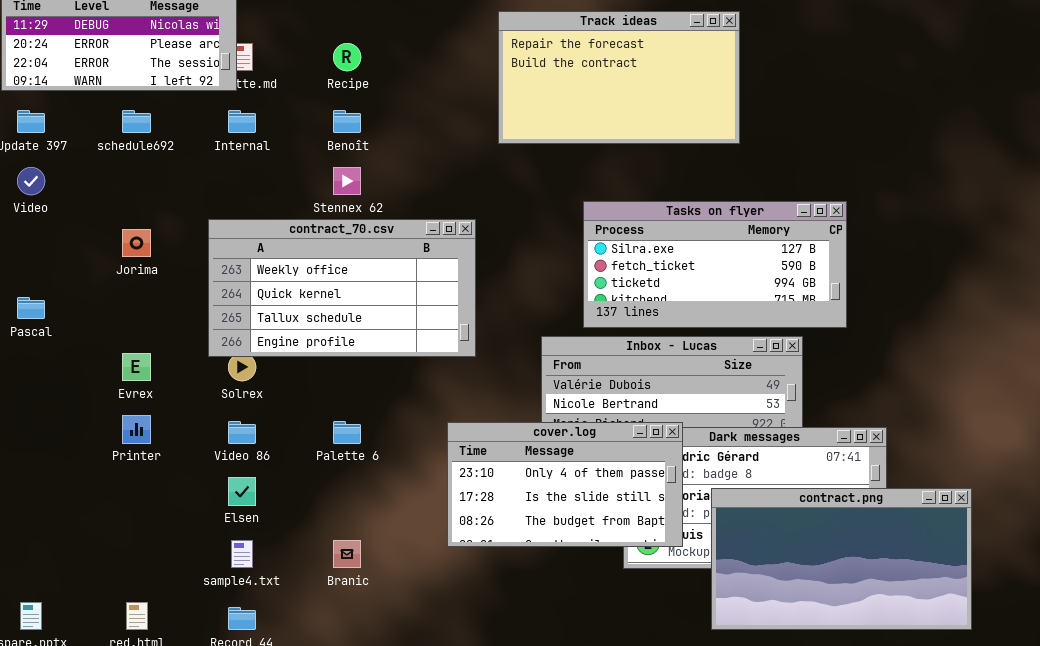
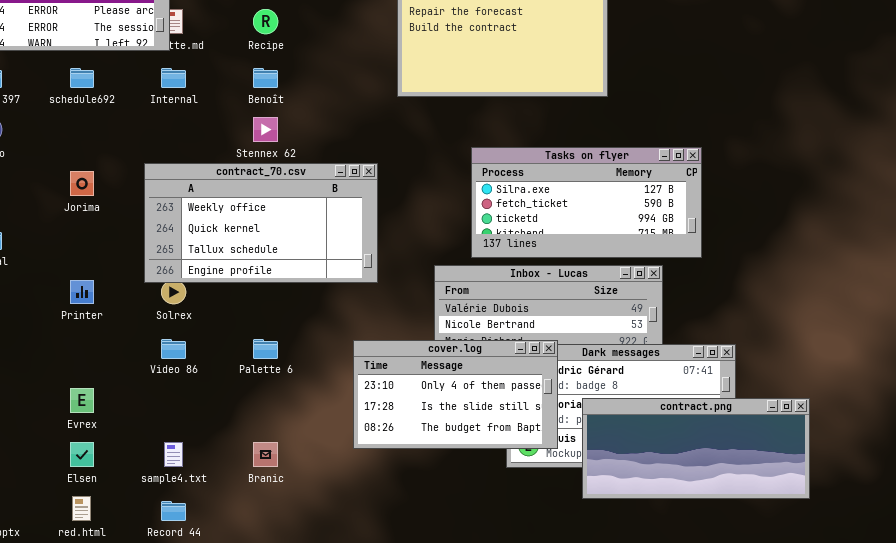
Evrex: [122,353,151,381] -> [70,388,94,413], moved
Printer: [122,415,151,444] -> [70,280,94,304], moved
Elsen: [228,477,256,506] -> [70,442,94,467], moved
contract.png: [711,488,972,630] -> [582,398,810,499], resized

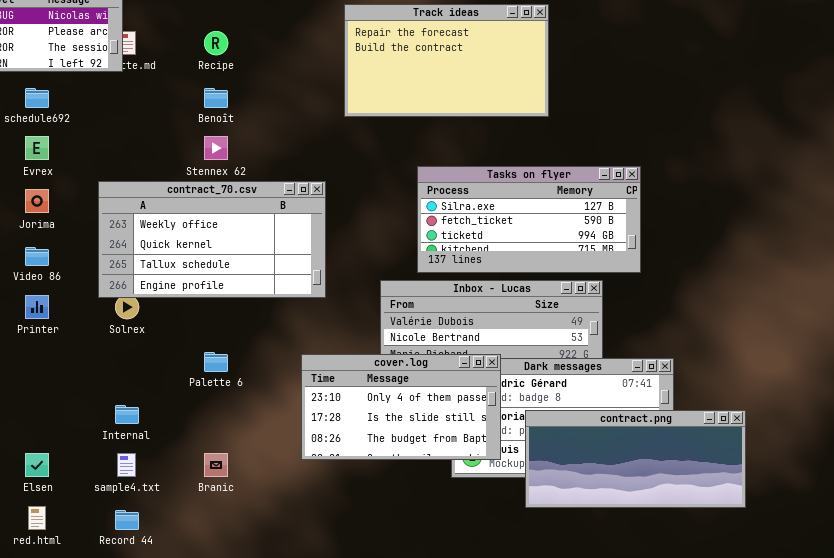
Internal: [161,68,186,88] -> [115,405,139,424], moved
Video 86: [161,339,186,359] -> [25,247,49,266], moved
Evrex: [70,388,94,413] -> [25,136,49,160], moved

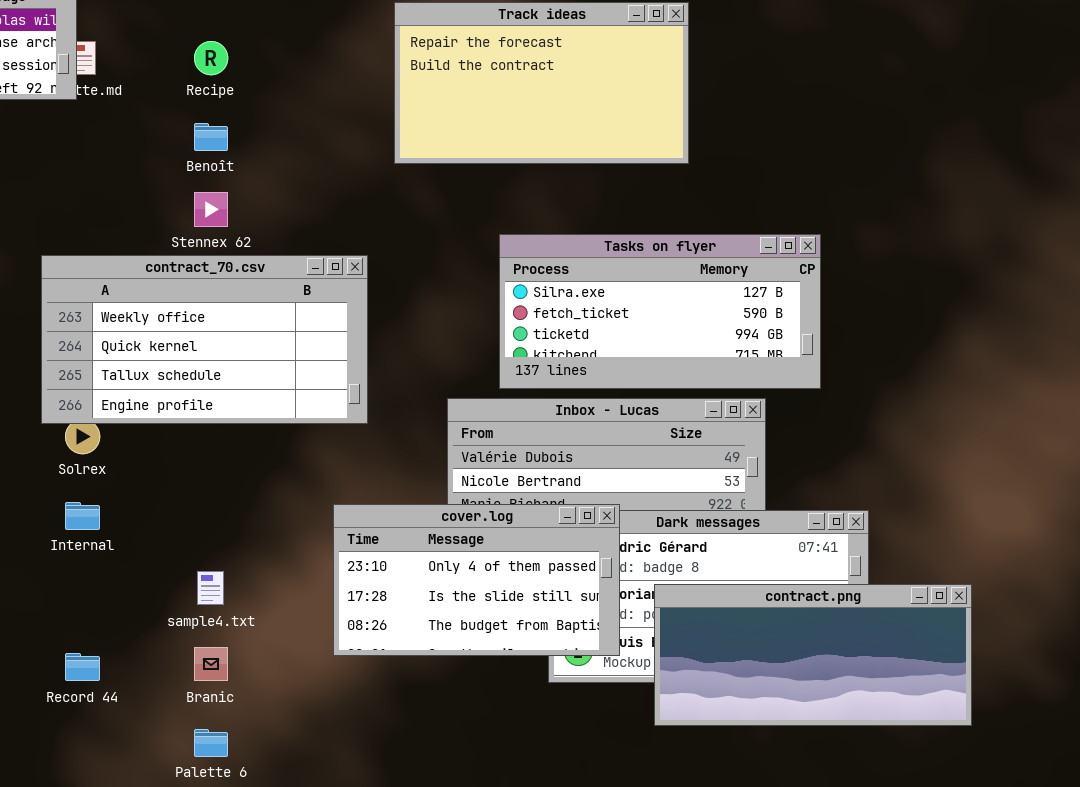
Palette 6: [204,352,228,372] -> [194,729,228,757], moved
Internal: [115,405,139,424] -> [65,502,100,530], moved
sample4.txt: [117,453,136,477] -> [197,571,224,605], moved
Record 44: [115,510,139,530] -> [65,653,100,681], moved

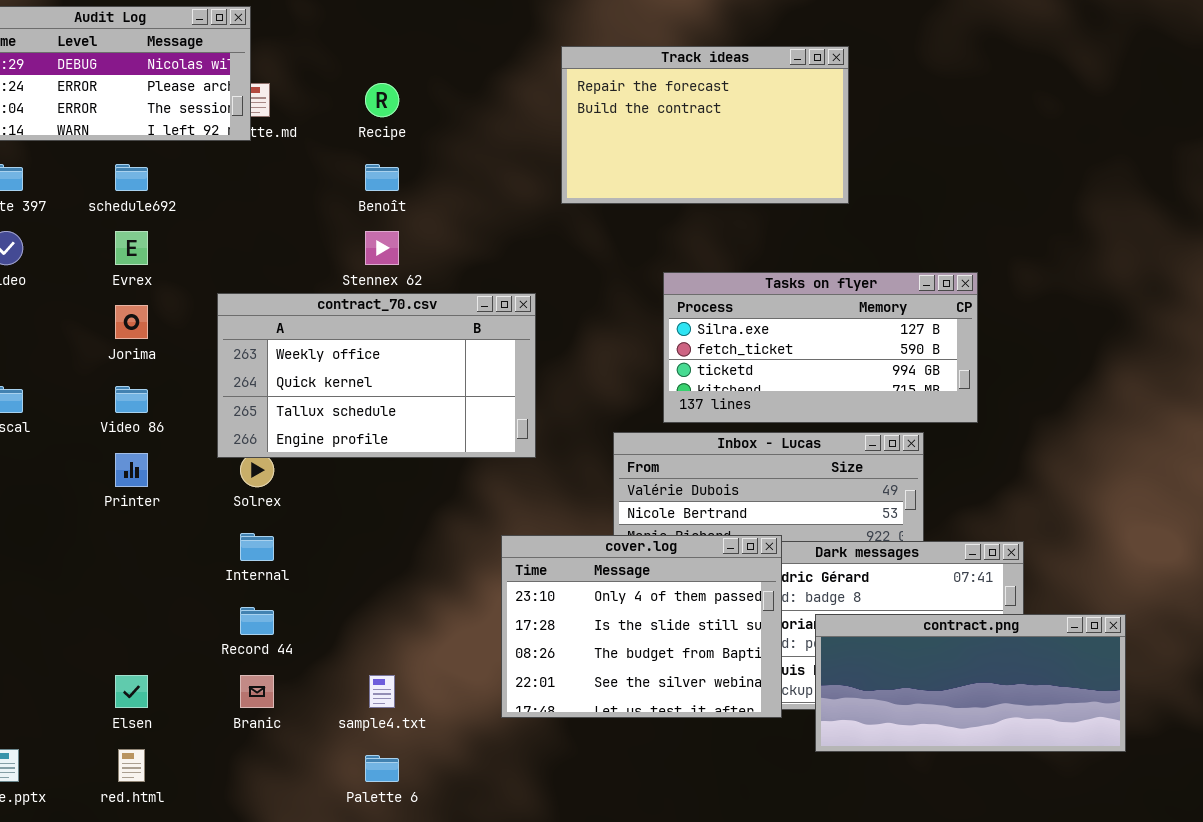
cover.log: [333,504,620,656] -> [501,535,782,718], resized
sample4.txt: [197,571,224,605] -> [369,675,395,708], moved
Branic: [194,647,228,681] -> [240,675,274,708], moved
Record 44: [65,653,100,681] -> [240,607,274,635], moved

